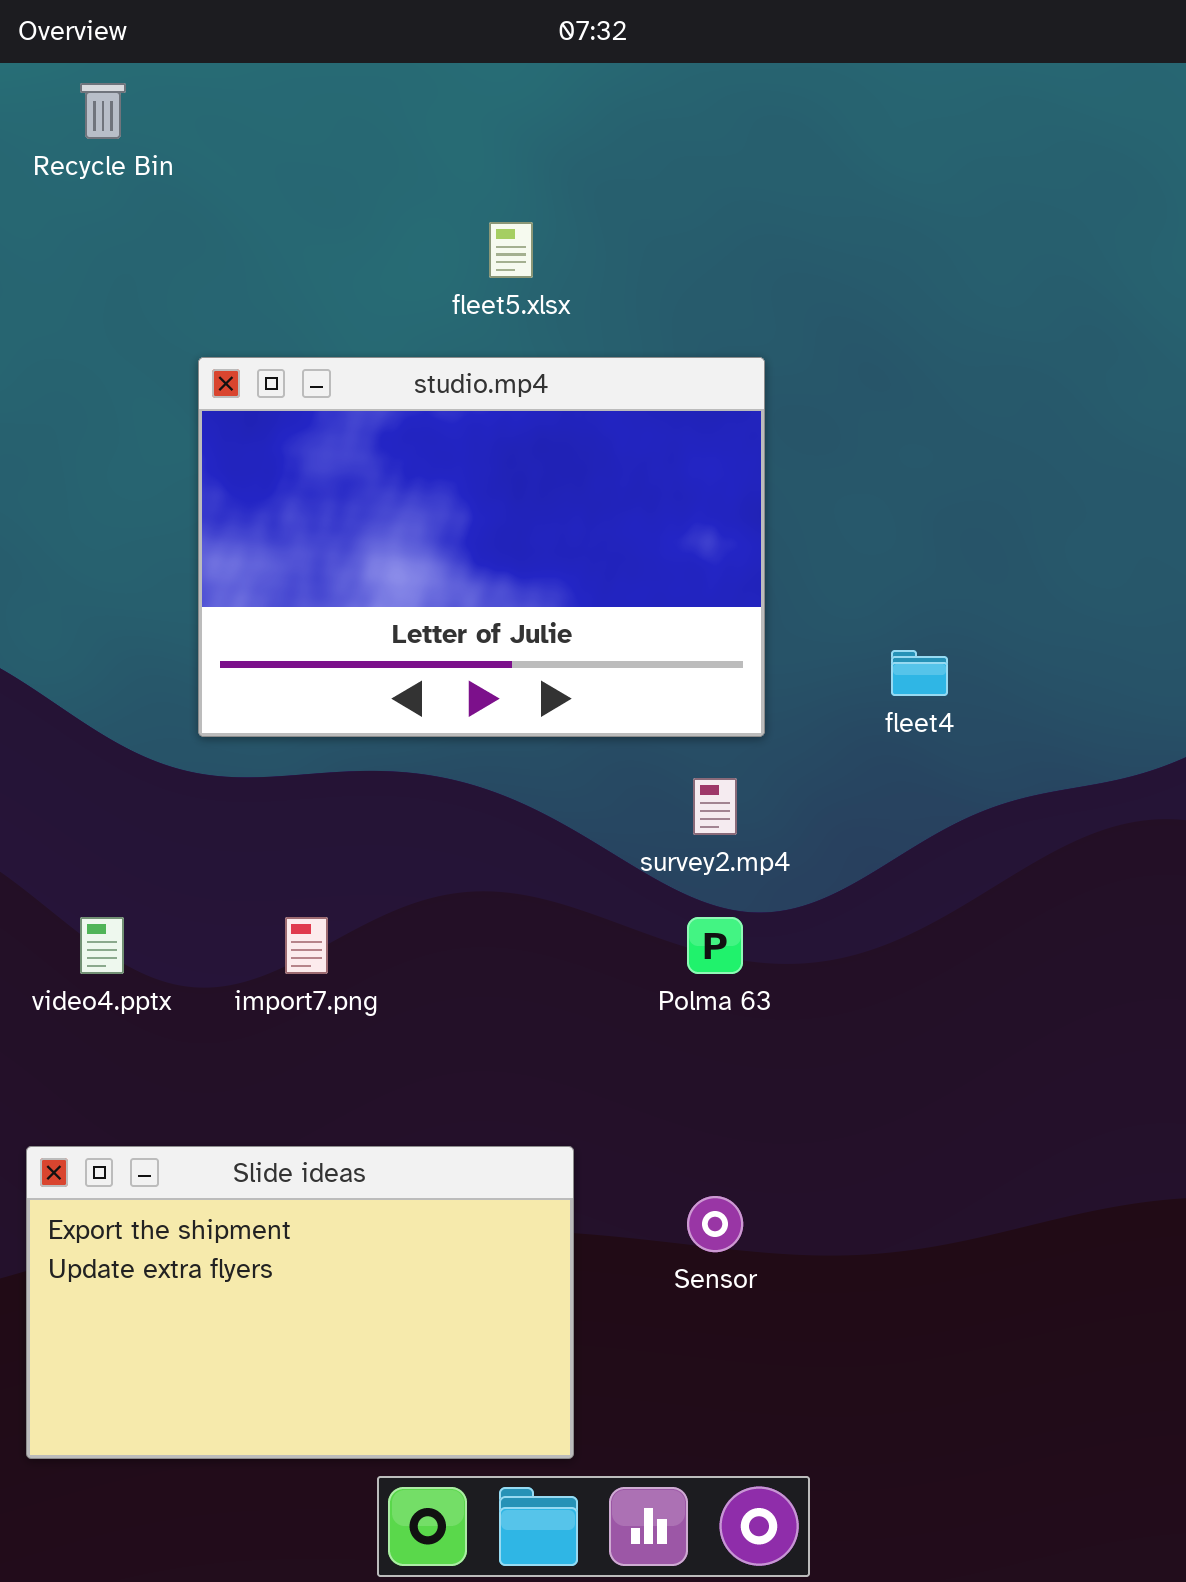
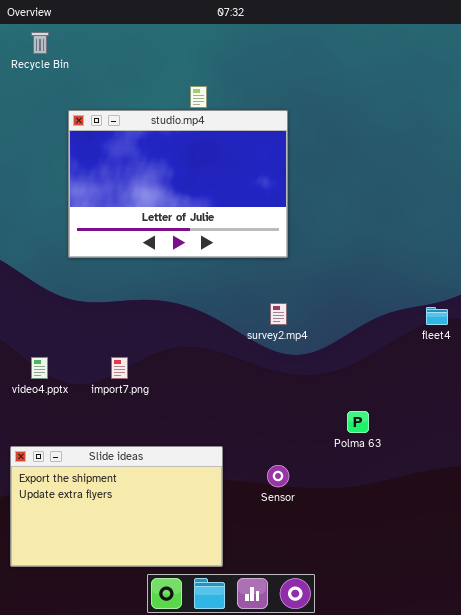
studio.mp4: [198,357,765,737] -> [68,110,288,258], moved
fleet4: [891,650,948,696] -> [426,307,448,325], moved
Polma 63: [687,917,743,974] -> [347,411,369,433], moved

